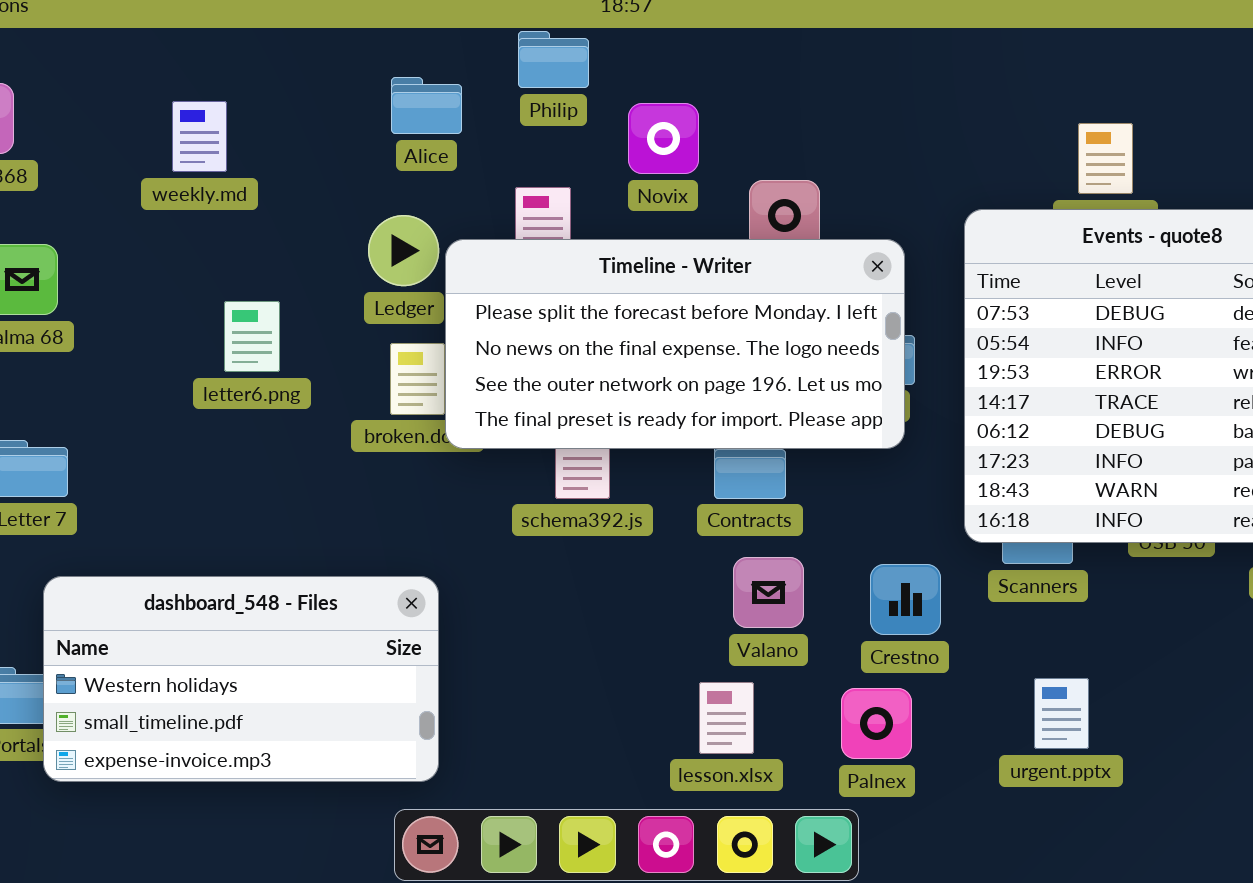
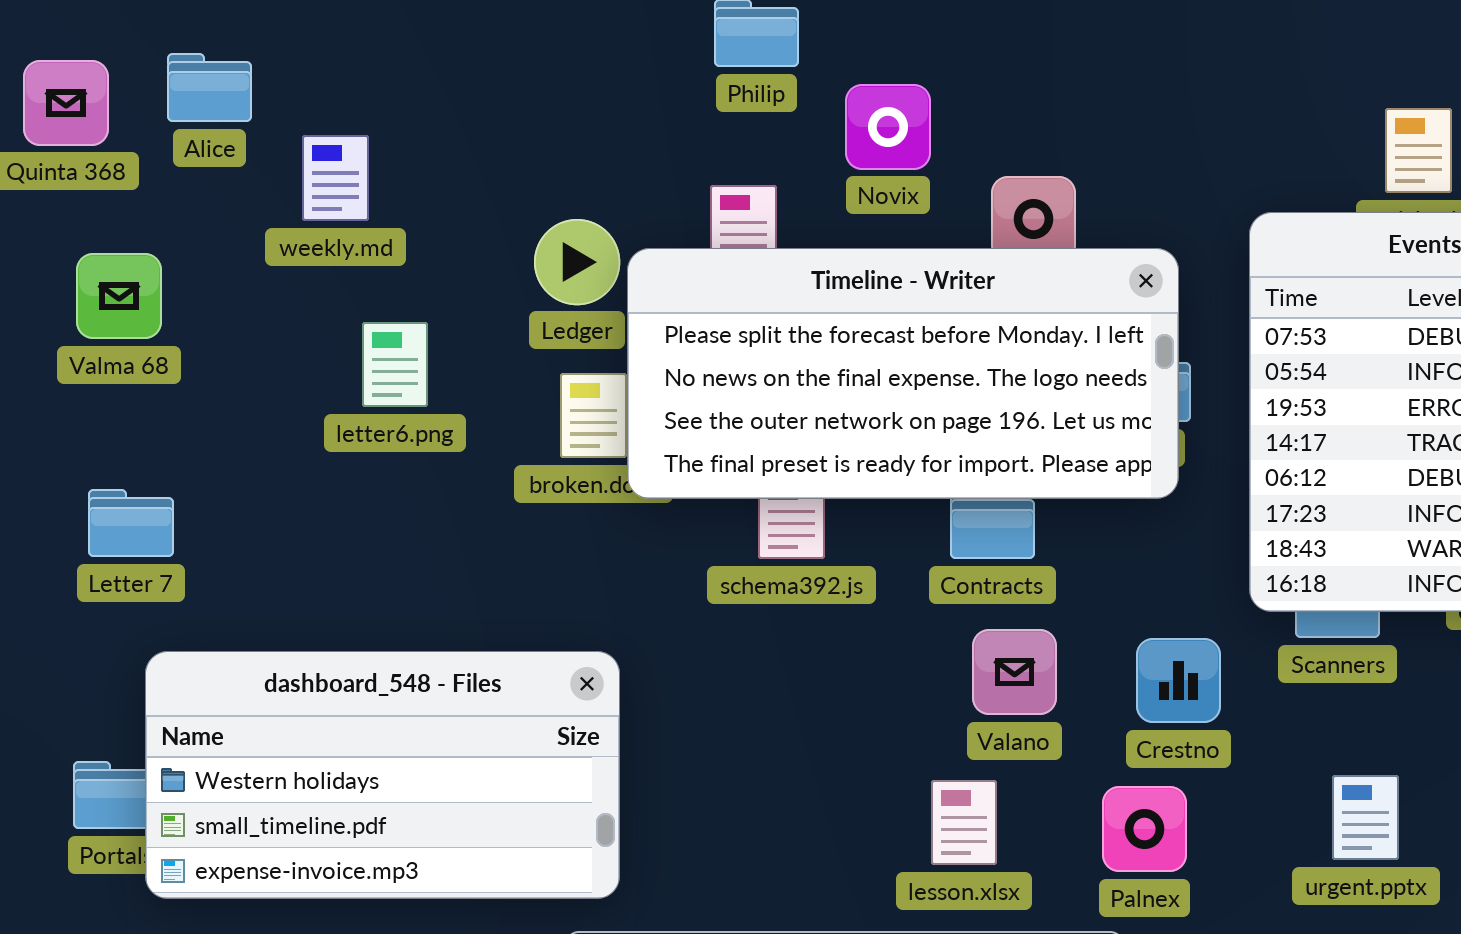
Alice: [391,77,462,134] -> [167,53,252,122], moved
weekly.md: [172,101,227,172] -> [302,135,369,221], moved

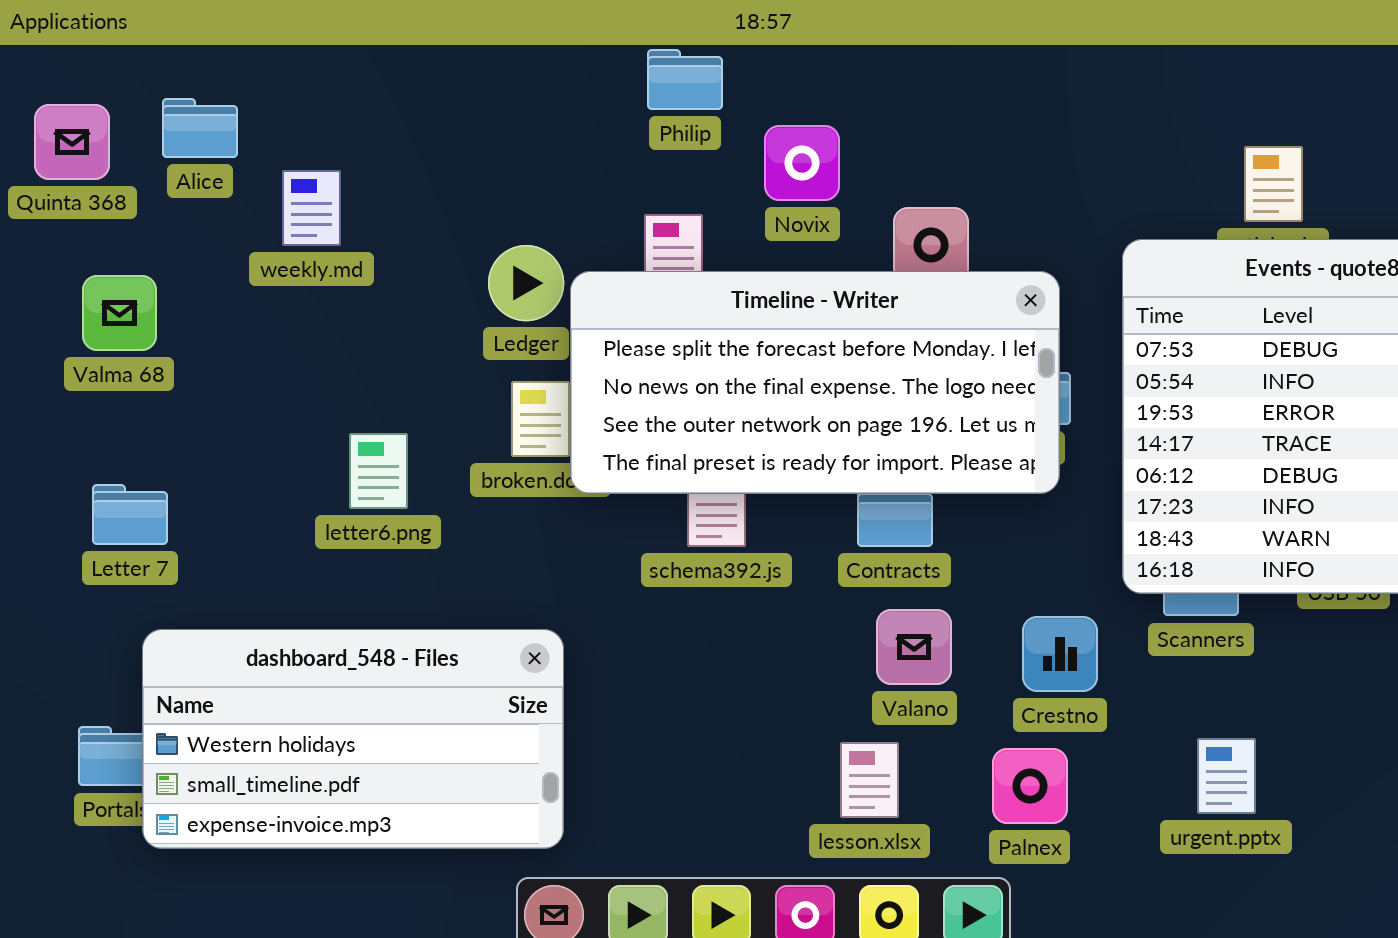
letter6.png: [362,322,428,407] -> [349,433,408,509], moved

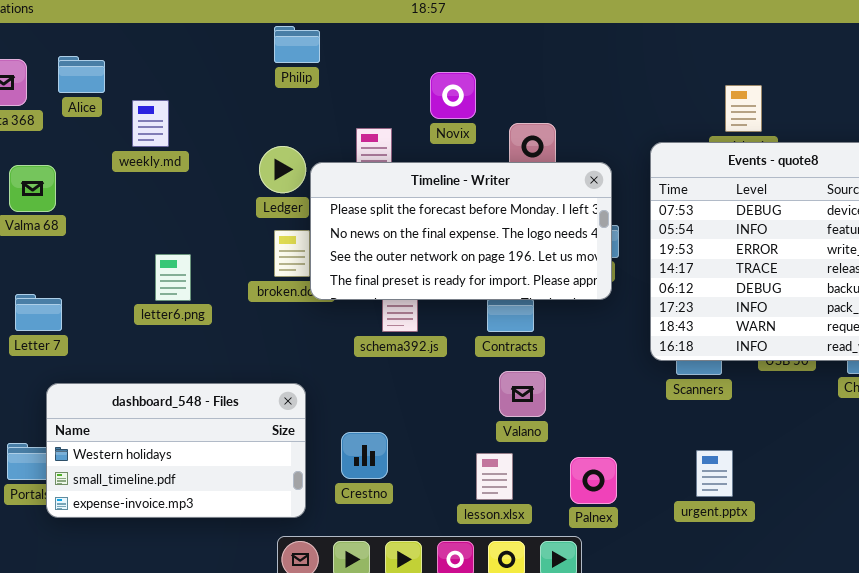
Philip: [647,49,723,110] -> [274,26,320,63], moved
letter6.png: [349,433,408,509] -> [155,254,191,301], moved
Crestno: [1022,616,1098,692] -> [341,432,388,479], moved

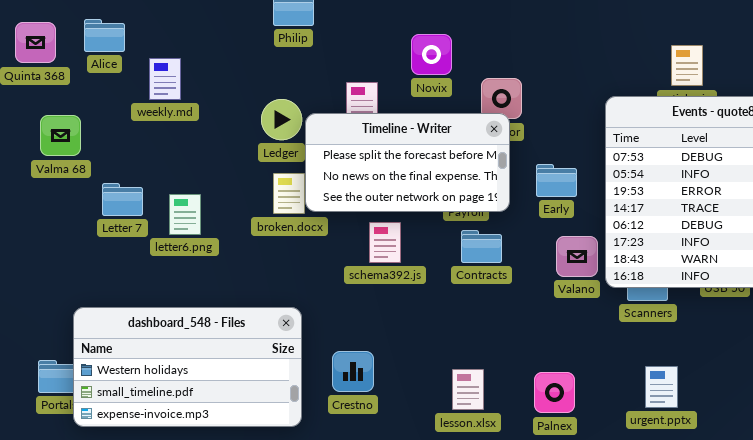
Timeline - Writer: [310,162,612,300] -> [305,113,510,212], resized
Letter 7: [15,294,62,331] -> [102,183,143,216], moved
Valano: [499,371,546,417] -> [556,236,598,277], moved

